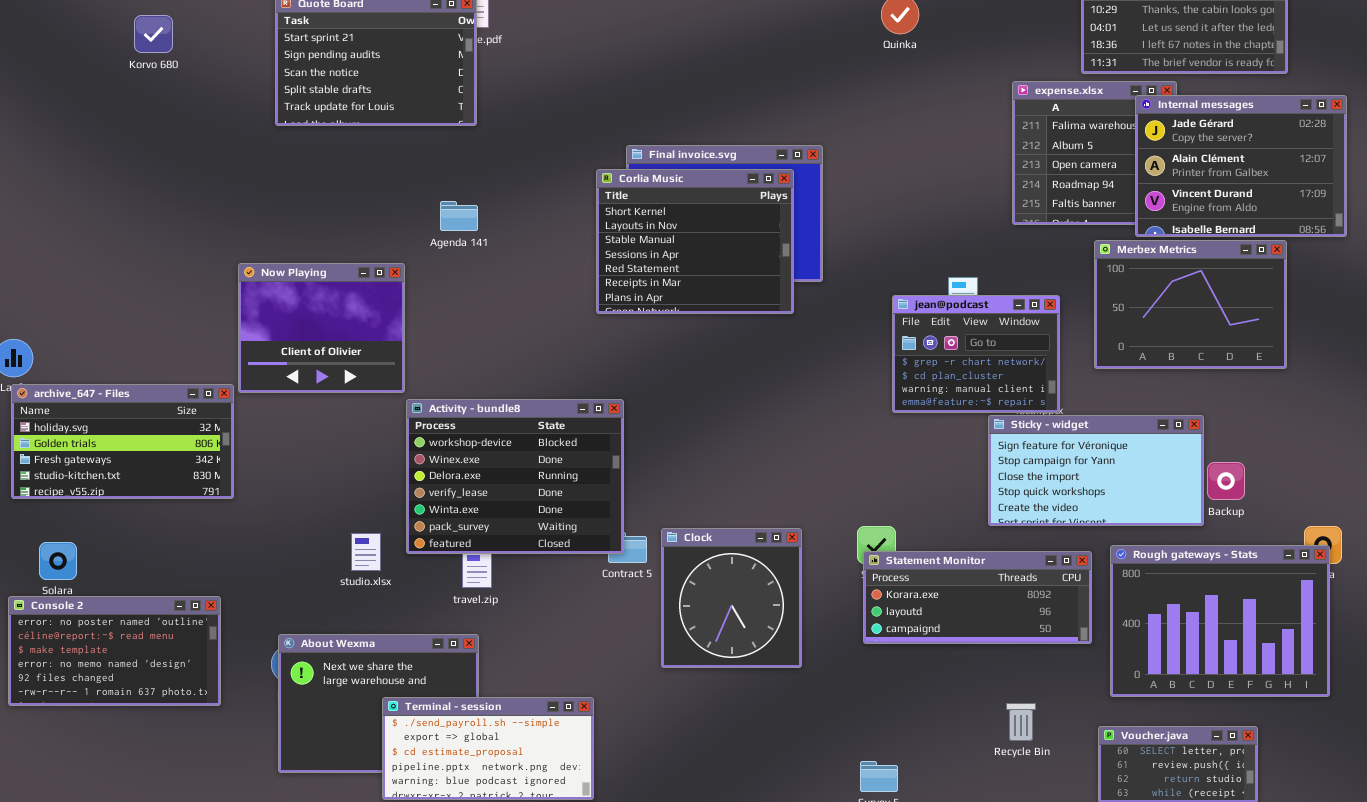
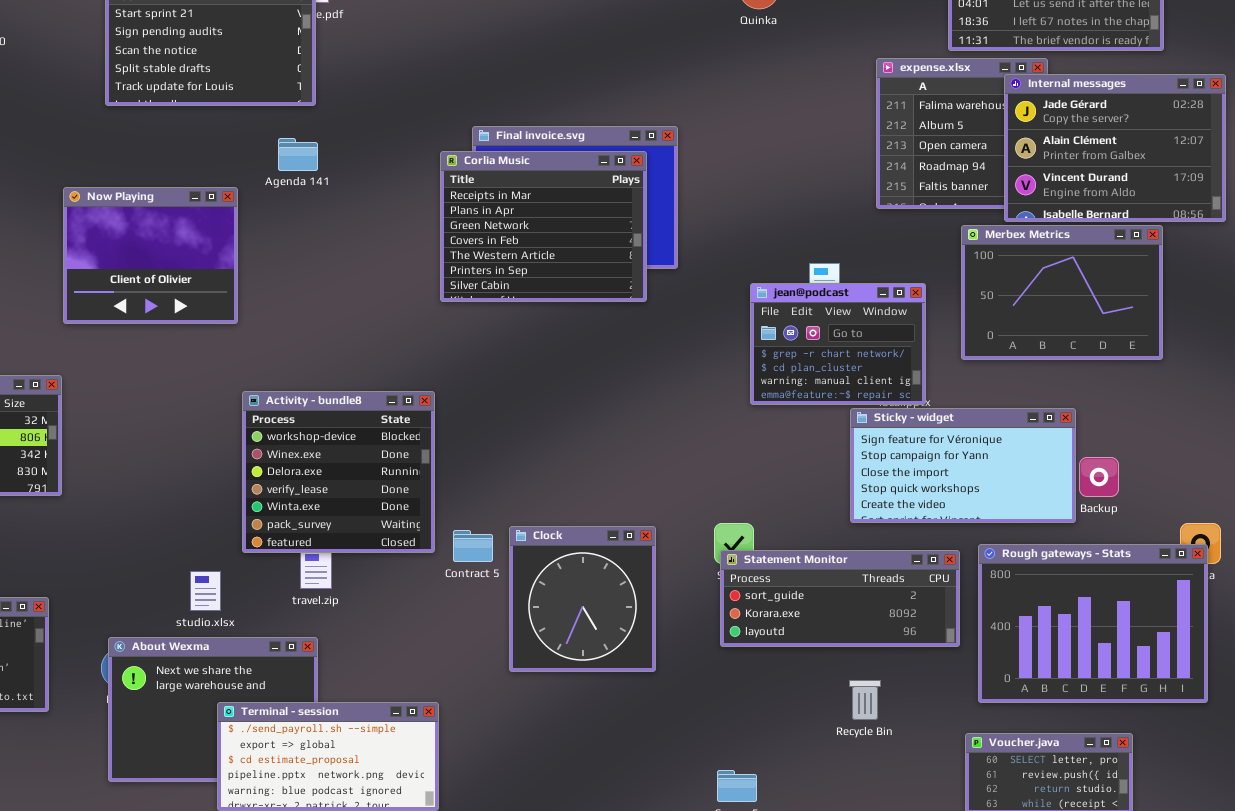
Corlia Music: [596,169,794,314] -> [440,151,647,302], scrolled down 5 rows
Agenda 141: [440,201,478,231] -> [278,138,318,171], moved
Now Playing: [238,263,405,393] -> [63,187,238,324], moved
Activity - bundle8: [406,399,624,554] -> [242,391,435,553], resized
studio.xlsx: [351,533,381,571] -> [190,571,221,611], moved
Statement Monitor: [863,551,1092,644] -> [720,550,960,647], scrolled up 1 row
Recycle Bin: [1006,703,1036,741] -> [849,680,881,720], moved

